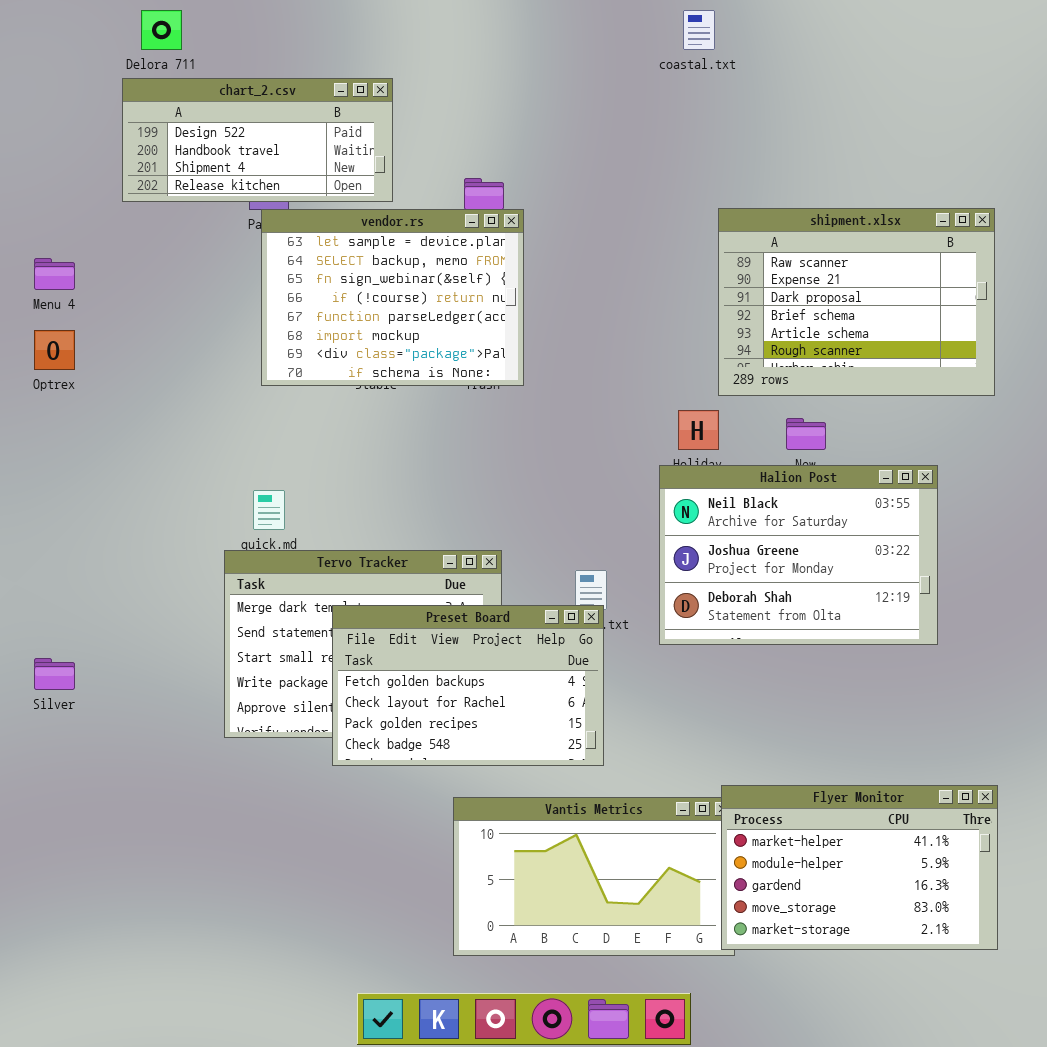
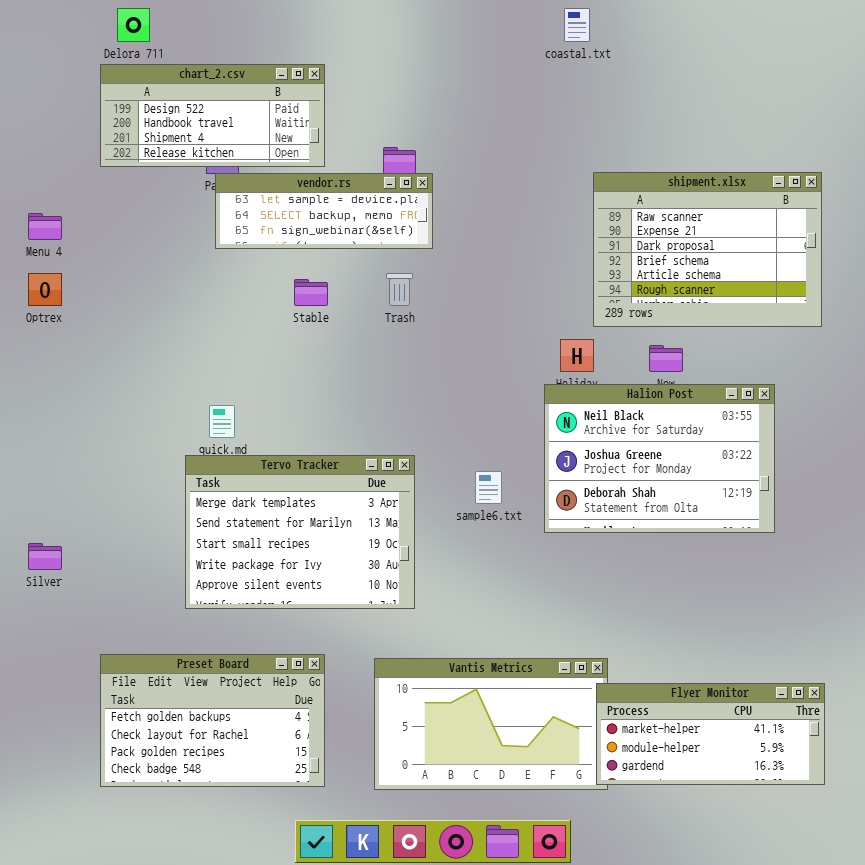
vendor.rs: [261,209,524,386] -> [215,173,433,249], resized
Preset Board: [332,605,604,766] -> [100,654,325,787], moved
Flyer Monitor: [721,785,998,950] -> [596,683,825,785], resized

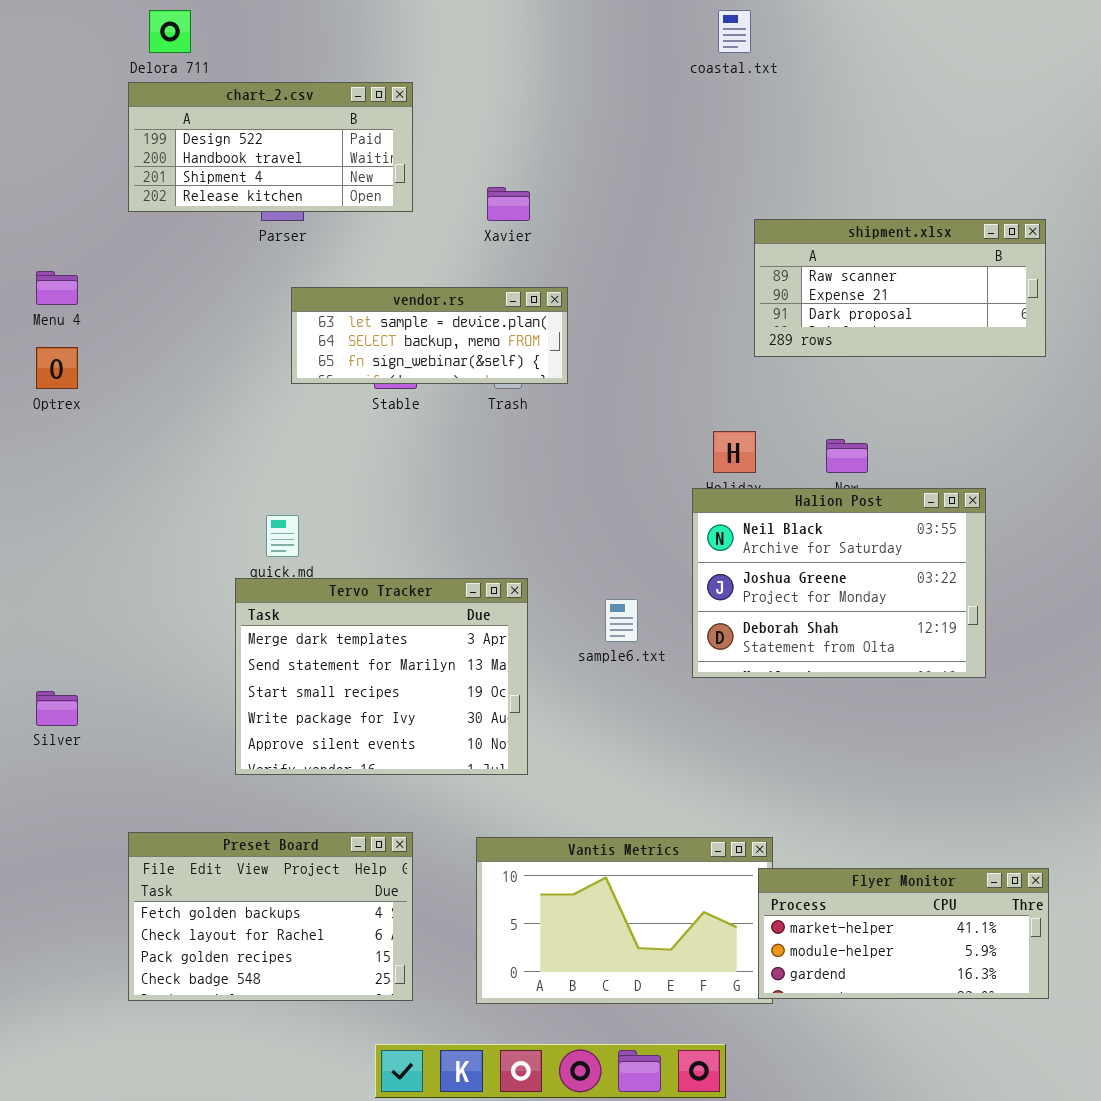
shipment.xlsx: [593,172,822,327] -> [754,219,1046,357], resized
vendor.rs: [215,173,433,249] -> [291,287,568,384], moved

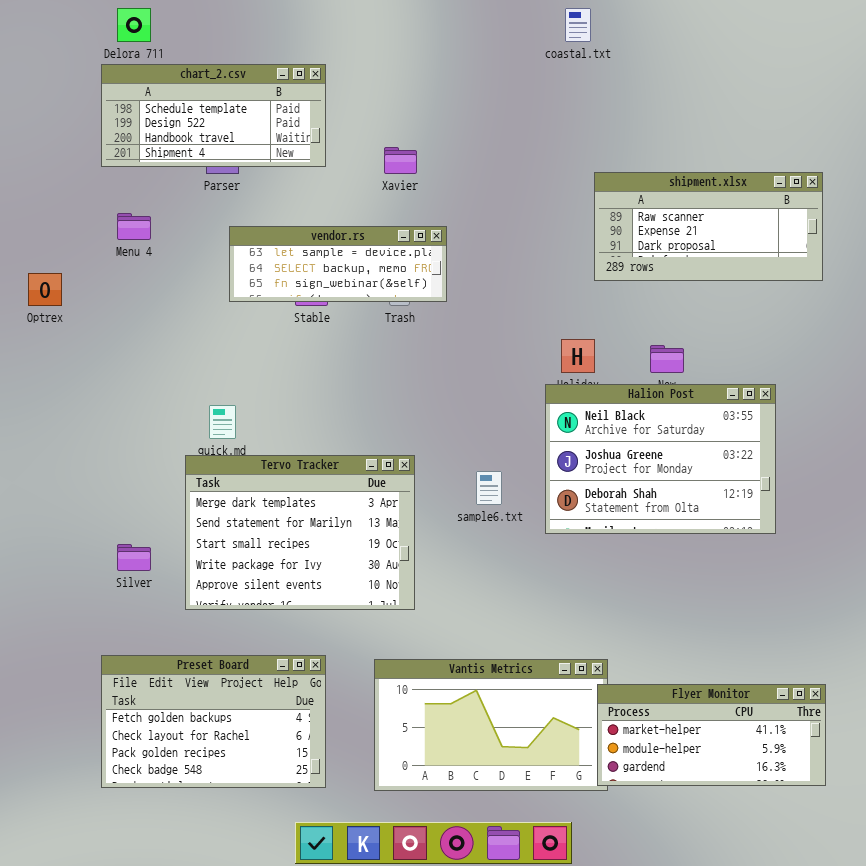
chart_2.csv: [128,82,413,212] -> [101,64,326,167], scrolled up 1 row
Menu 4: [36,271,78,305] -> [117,213,151,240], moved
Silver: [36,691,78,726] -> [117,544,151,571], moved

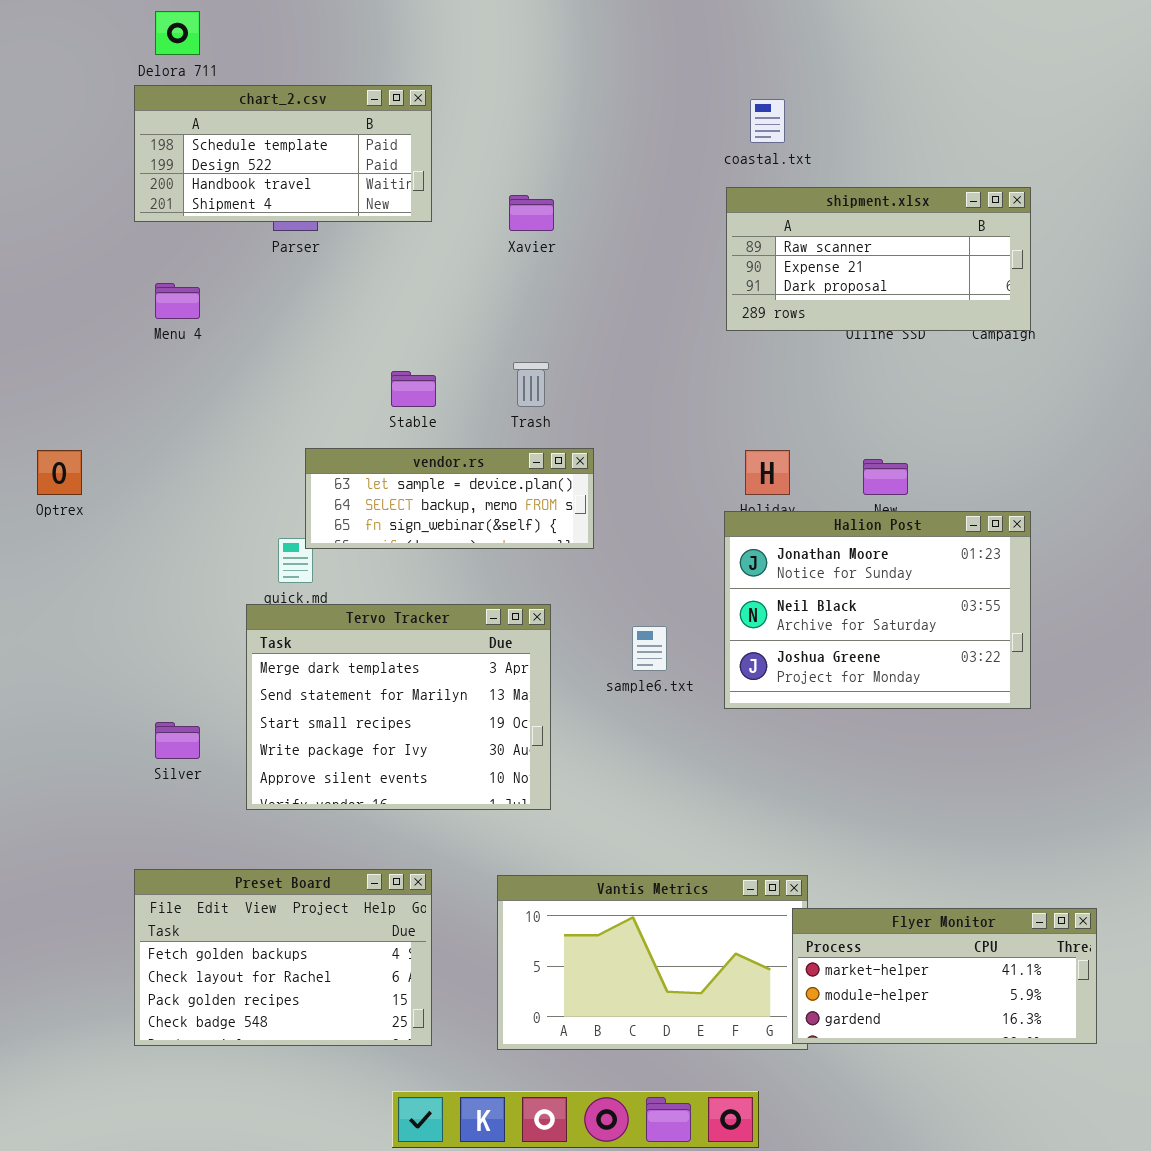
coastal.txt: [565,8,591,42] -> [750,99,785,143], moved
shipment.xlsx: [594,172,823,281] -> [726,187,1031,331], moved
vendor.rs: [229,226,447,302] -> [305,448,594,549], moved
Optrex: [28,273,62,306] -> [37,450,82,495], moved
Halion Post: [545,384,776,534] -> [724,511,1031,709], scrolled up 1 row

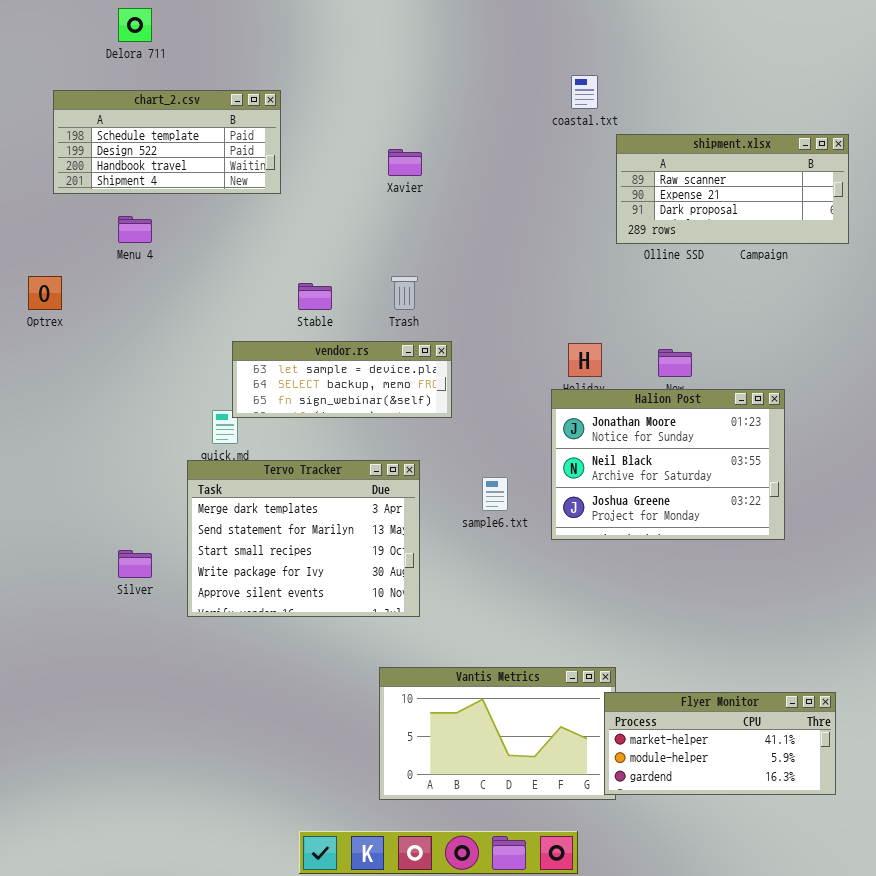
chart_2.csv: [134,85,432,222] -> [53,90,281,194], moved
shipment.xlsx: [726,187,1031,331] -> [616,134,849,244], moved
Optrex: [37,450,82,495] -> [28,276,62,310], moved
Preset Board: [134,869,432,1046] -> none, closed

